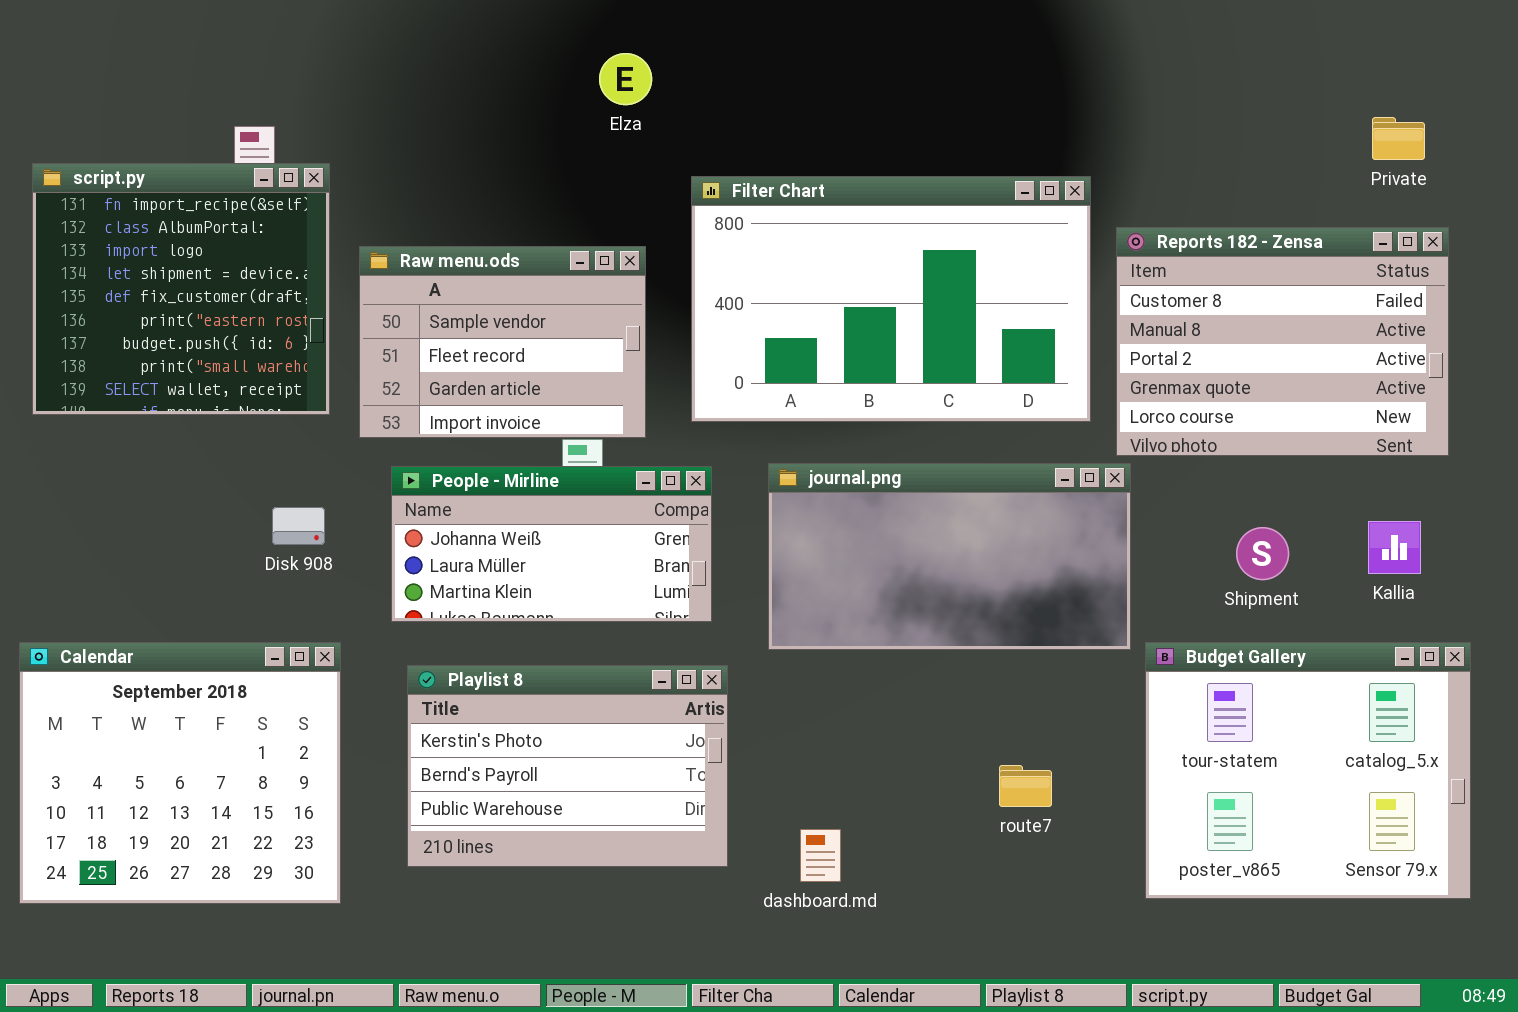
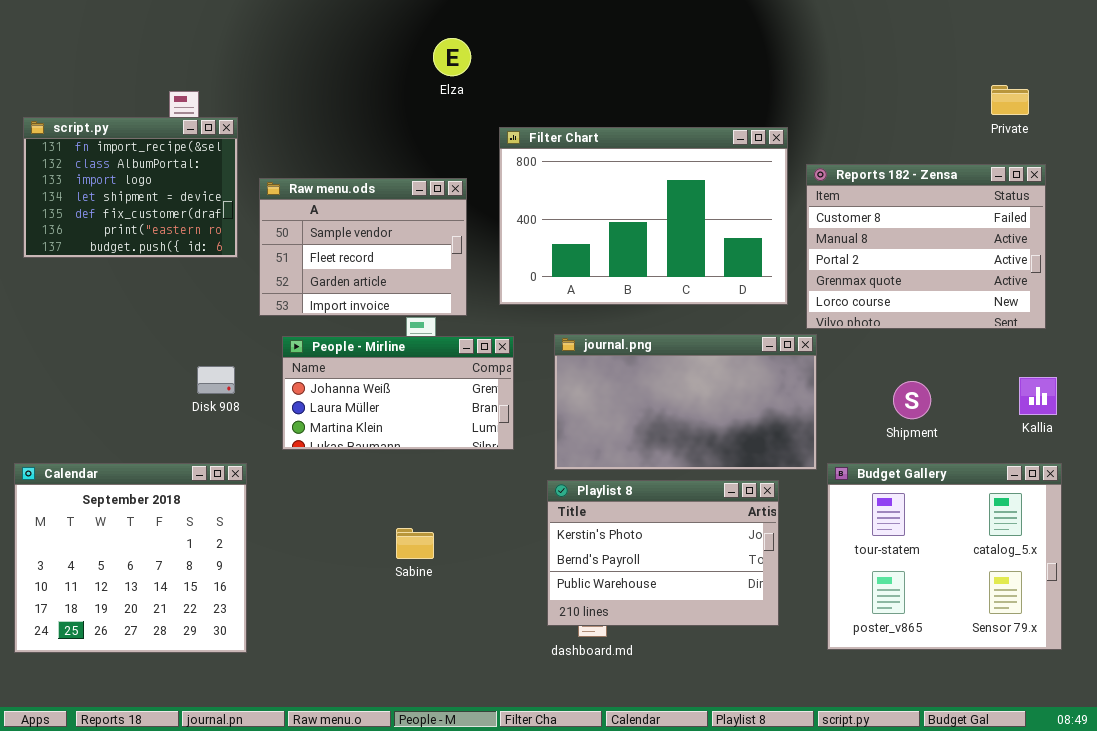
script.py: [32,163,330,415] -> [23,117,238,258], resized
Kallia: [1368,521,1421,574] -> [1019,377,1057,415], moved
Playlist 8: [407,665,728,867] -> [547,480,779,626], moved

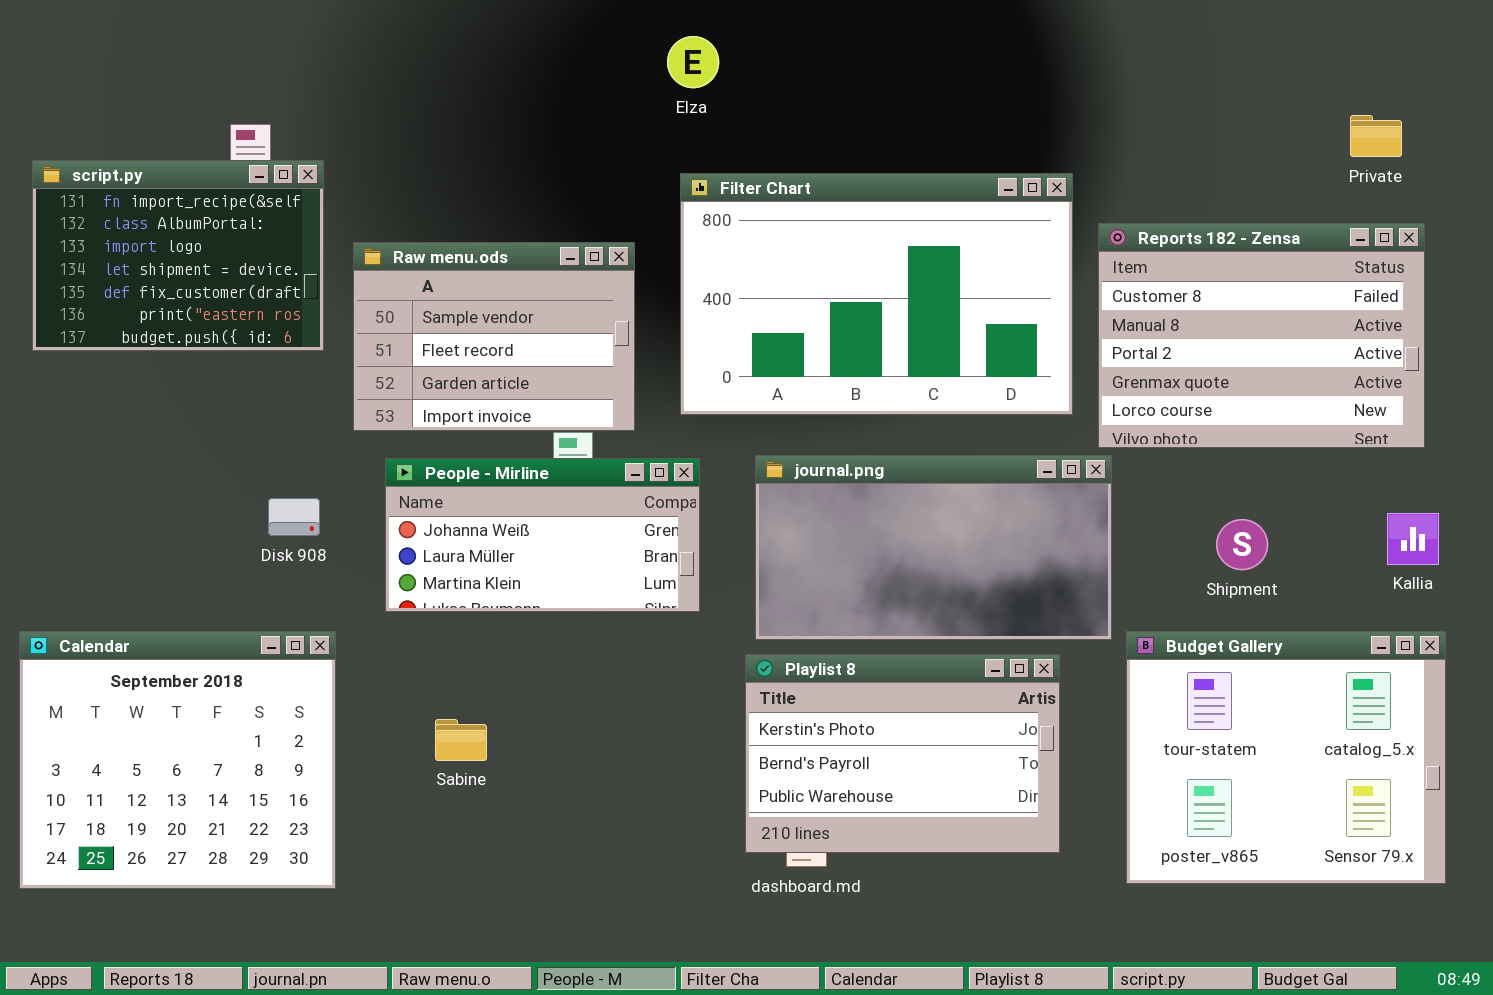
Elza: [433,38,471,76] -> [667,36,719,88], moved
Sabine: [396,528,434,559] -> [435,719,487,761], moved

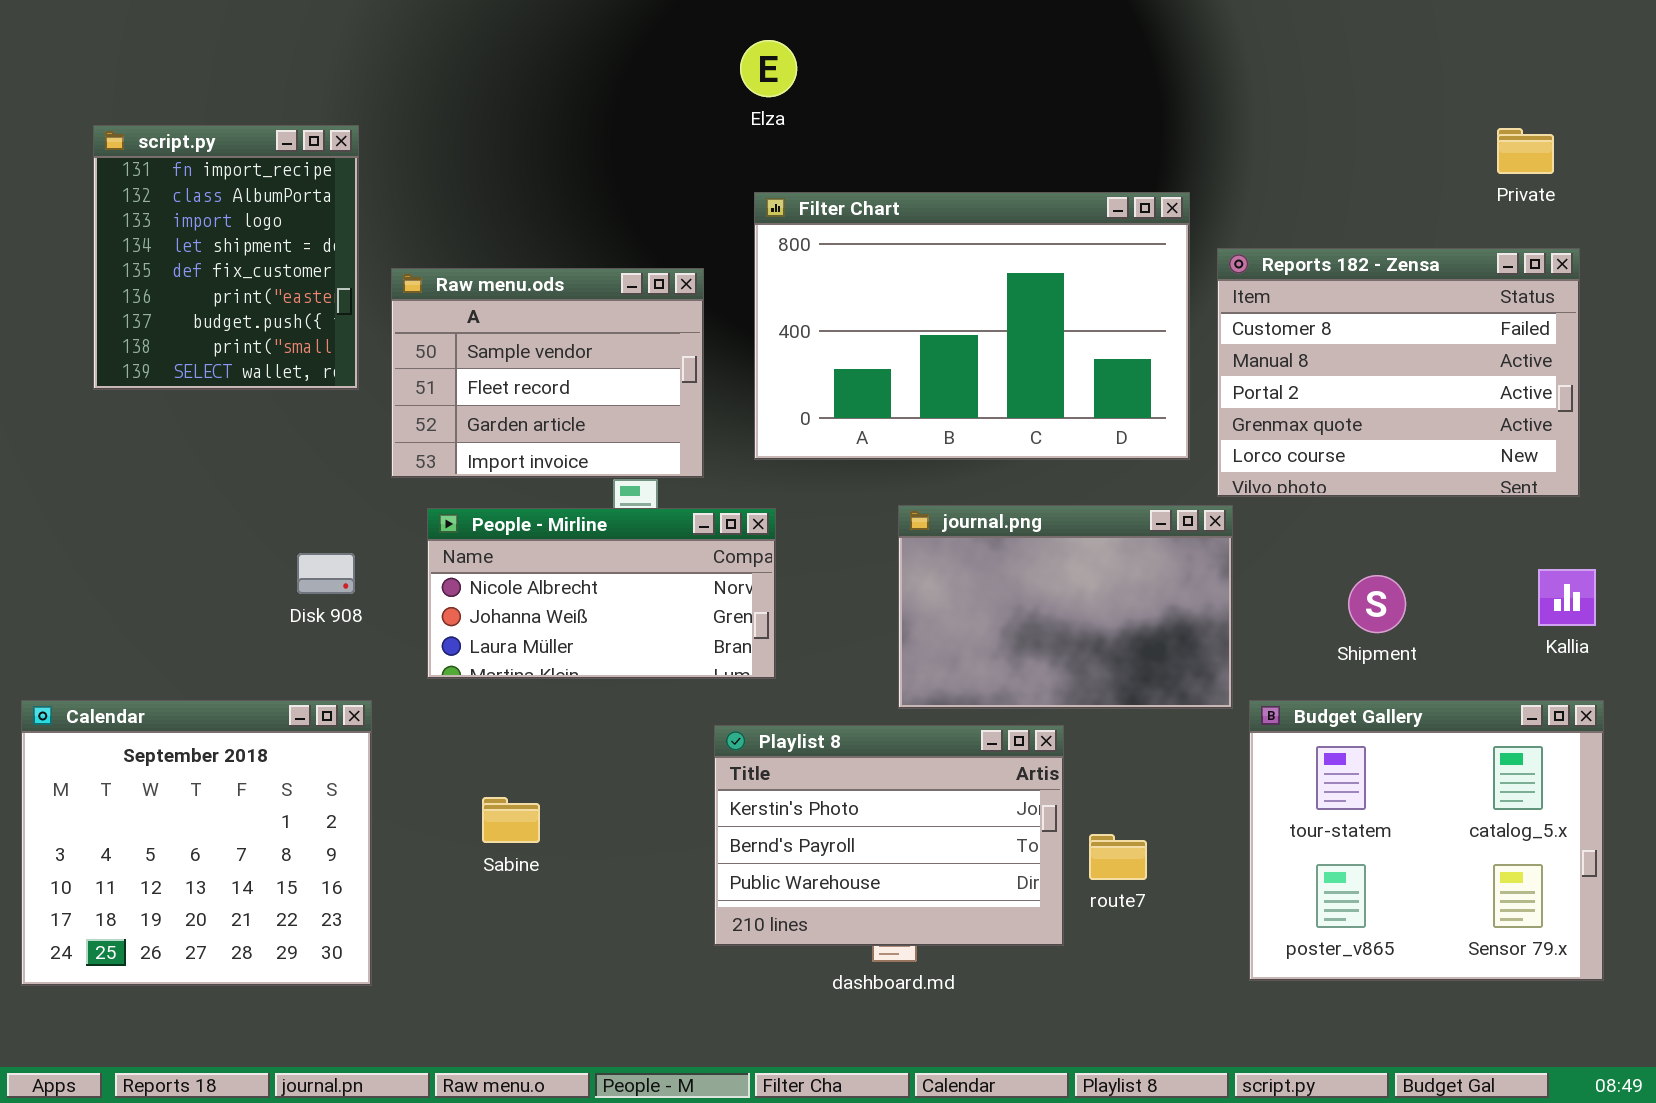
script.py: [32,160,324,351] -> [93,125,359,390], resized
journal.png: [755,455,1112,640] -> [898,505,1233,709], resized
People - Mirline: [385,458,700,612] -> [427,508,776,679], scrolled up 1 row
Playlist 8: [745,654,1060,853] -> [714,725,1064,946], moved

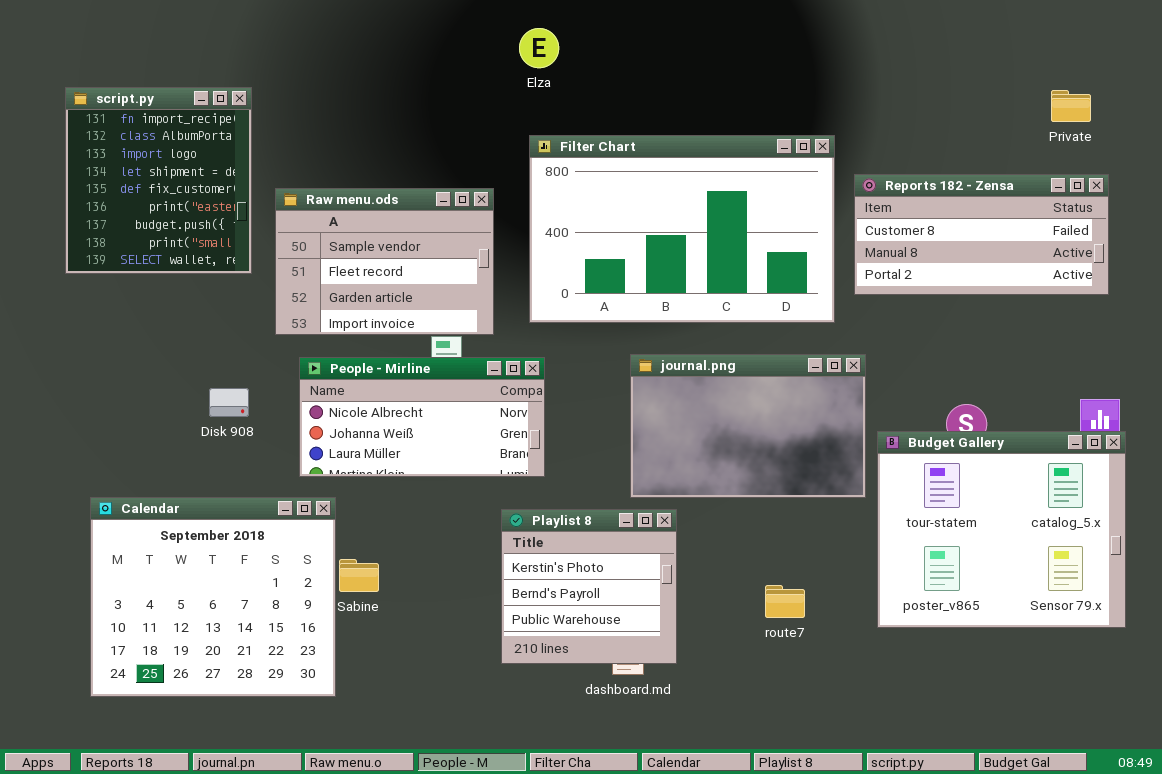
Reports 182 - Zensa: [1217,248,1580,497] -> [854,174,1109,295], resized
Calendar: [21,700,372,986] -> [90,497,336,697], moved
Budget Gallery: [1249,700,1604,981] -> [877,431,1126,628], moved
Playlist 8: [714,725,1064,946] -> [501,509,677,664], resized

